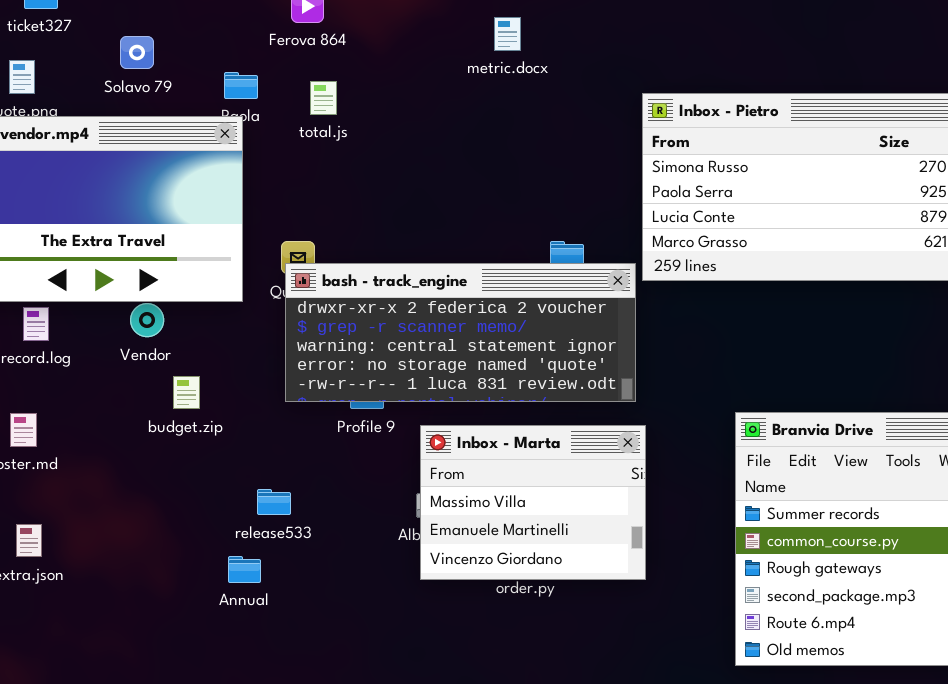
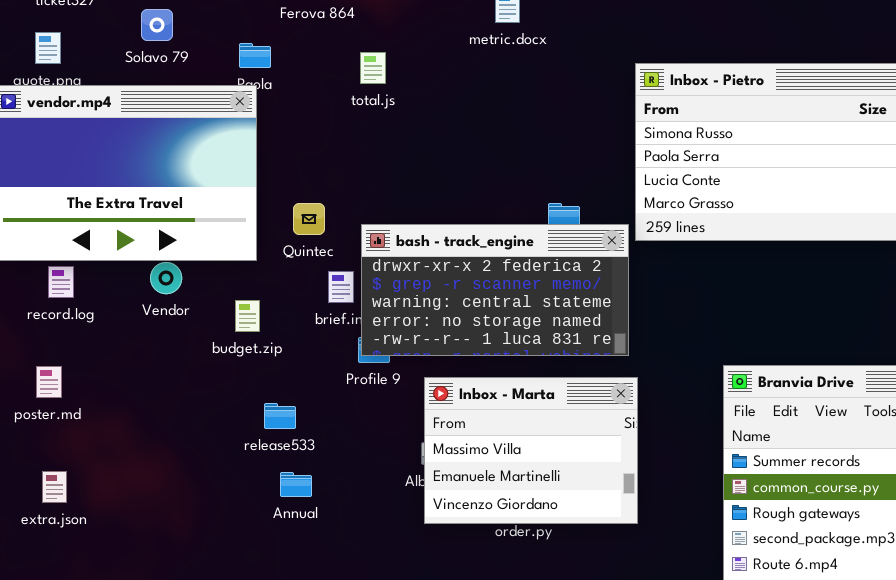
total.js: [310,81,337,115] -> [360,52,386,84], moved
bash - track_engine: [285,263,636,402] -> [361,224,629,356], resized
budget.zip: [173,376,200,409] -> [235,300,260,332], moved
release533: [257,489,291,515] -> [264,403,296,429], moved
Annual: [228,556,261,583] -> [280,472,312,497], moved

